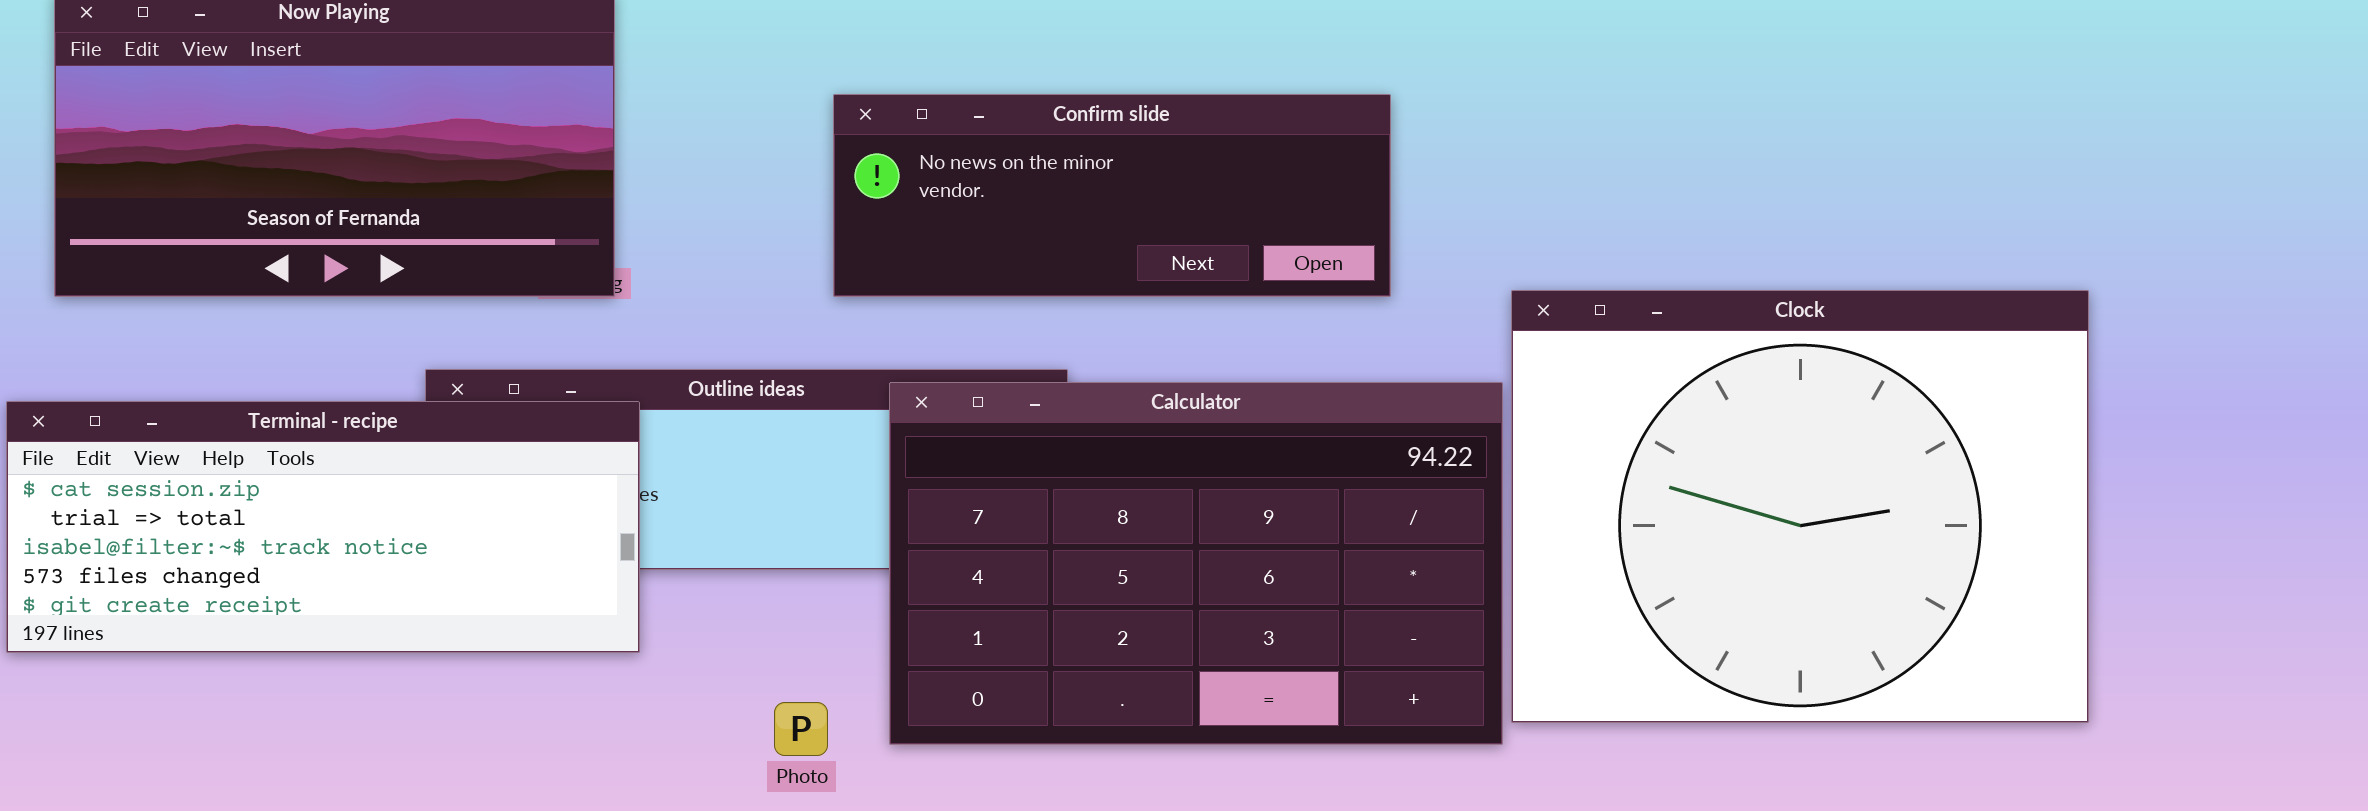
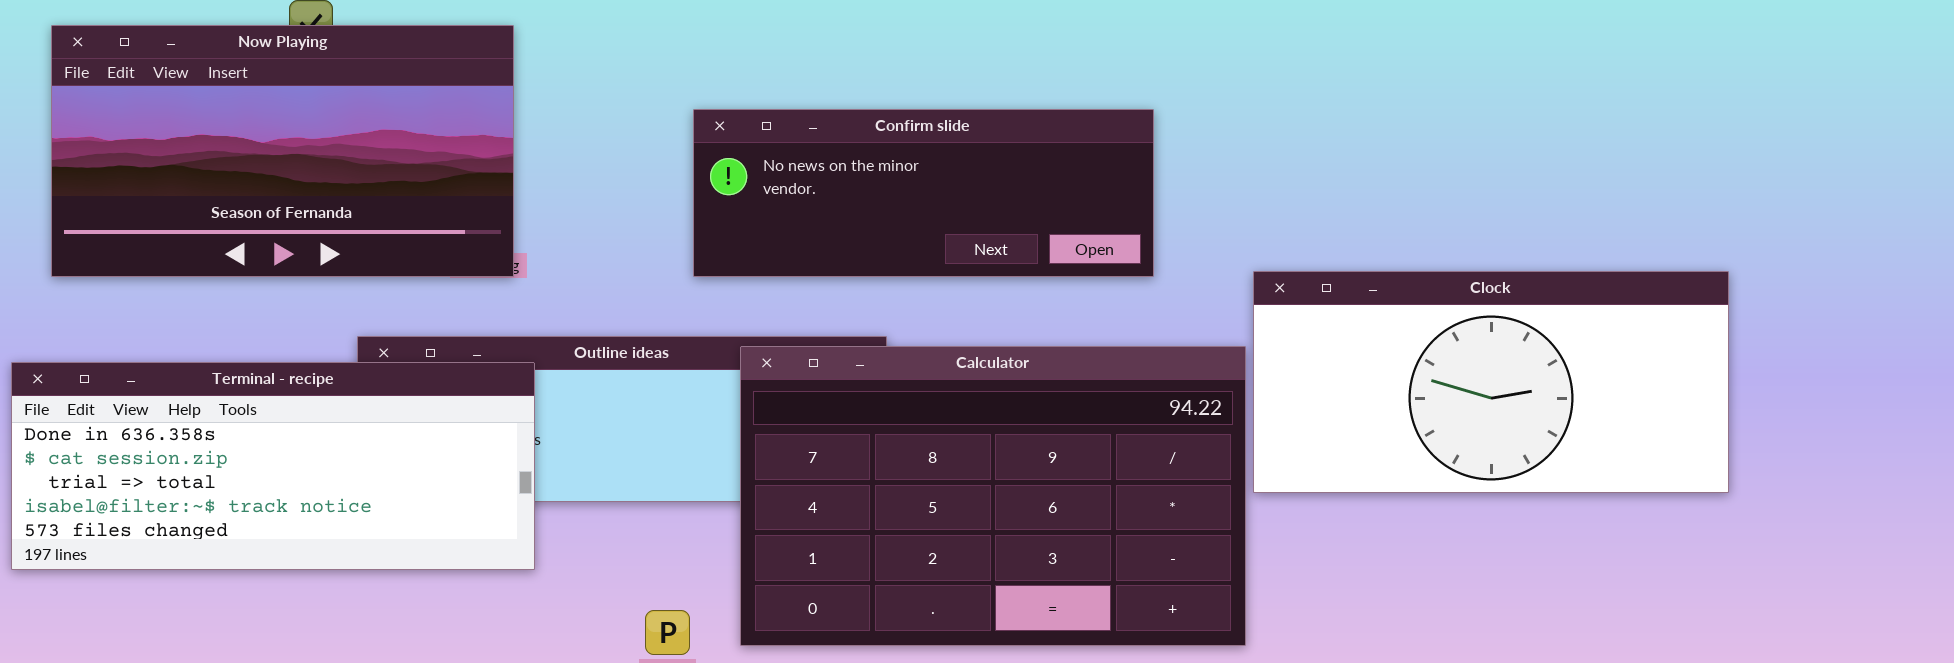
Clock: [1511,290,2089,723] -> [1253,271,1729,493], resized
Terminal - recipe: [6,401,640,653] -> [11,362,535,570], scrolled up 1 row

